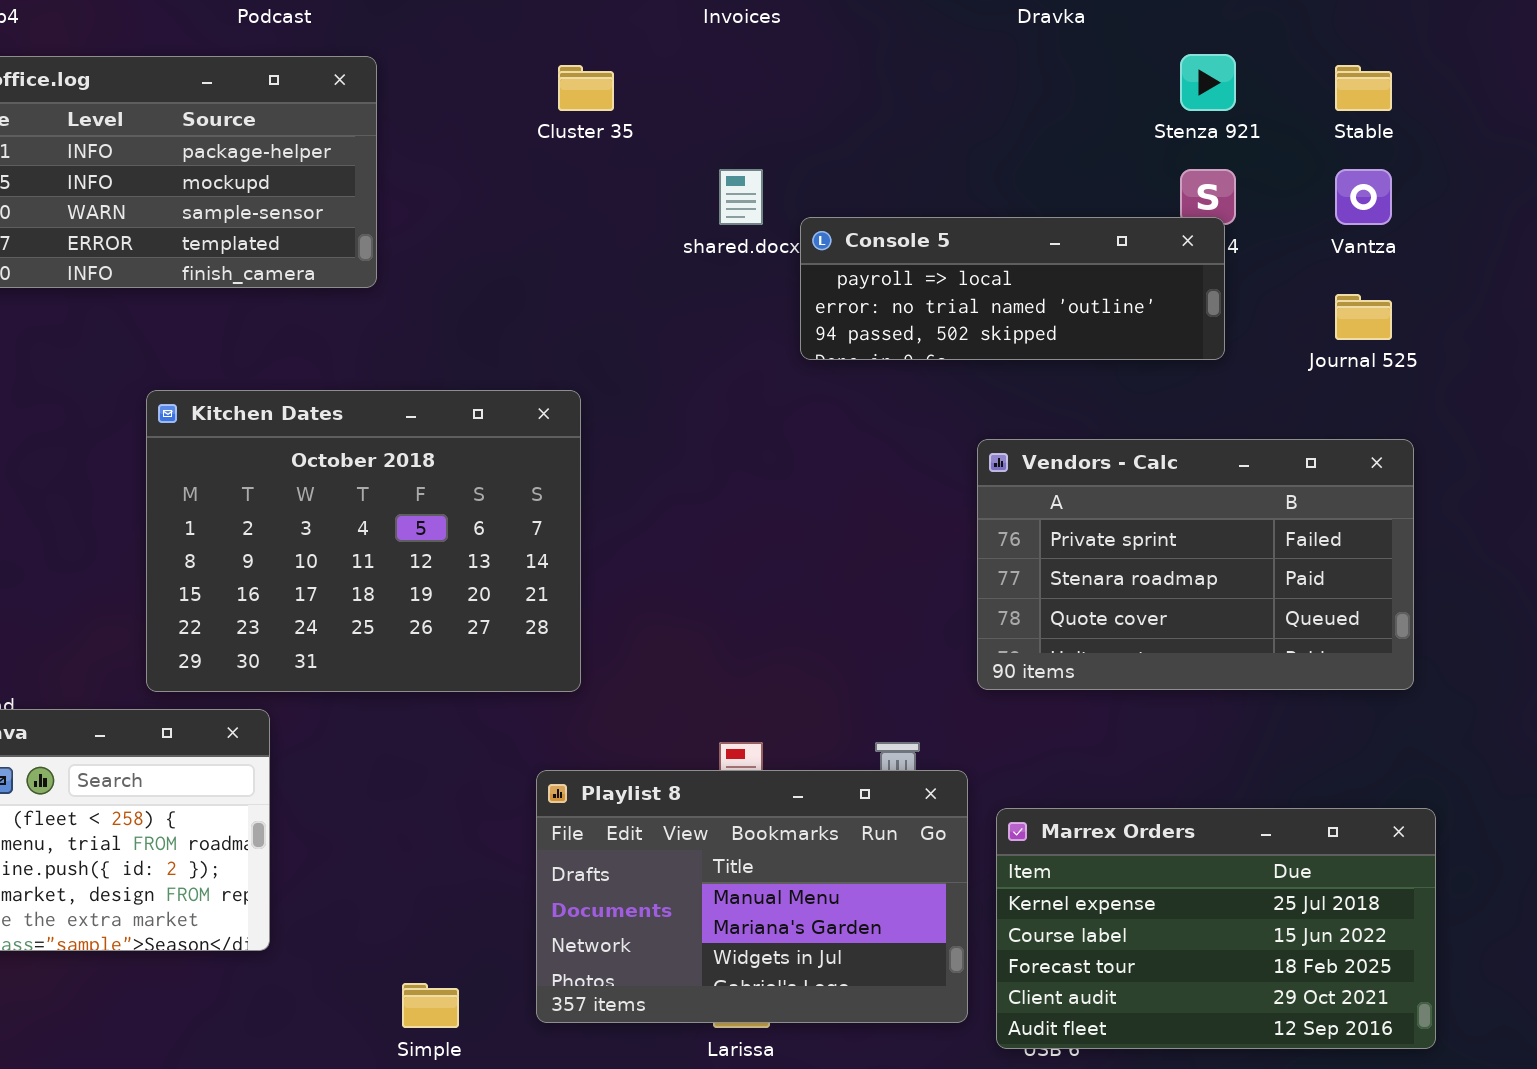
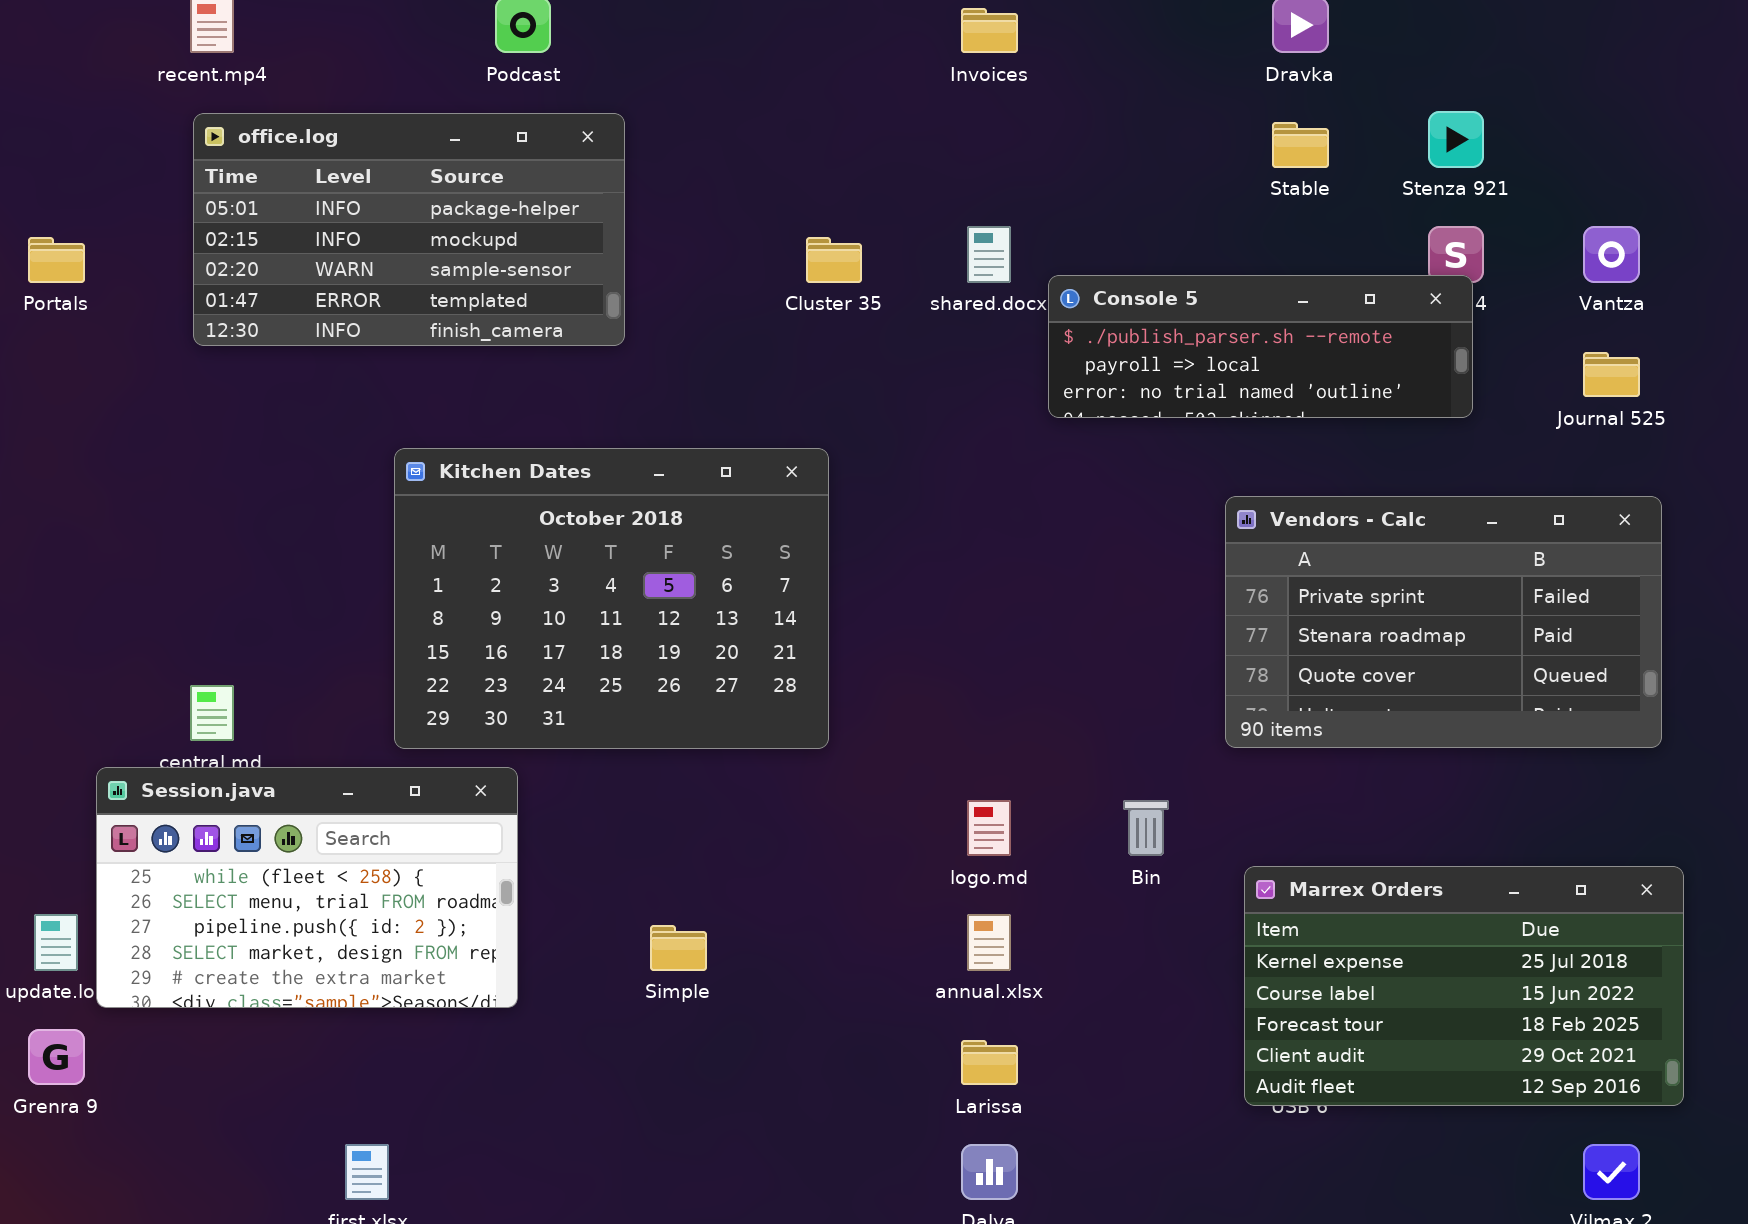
Cluster 35: [558,65,614,111] -> [806,237,862,283], moved
Stable: [1335,65,1392,111] -> [1272,122,1329,168], moved
Console 5: [800,217,1225,360] -> [1048,275,1473,418], scrolled up 1 row
Playlist 8: [536,770,968,1023] -> none, closed
Simple: [402,983,459,1028] -> [650,925,707,971], moved

